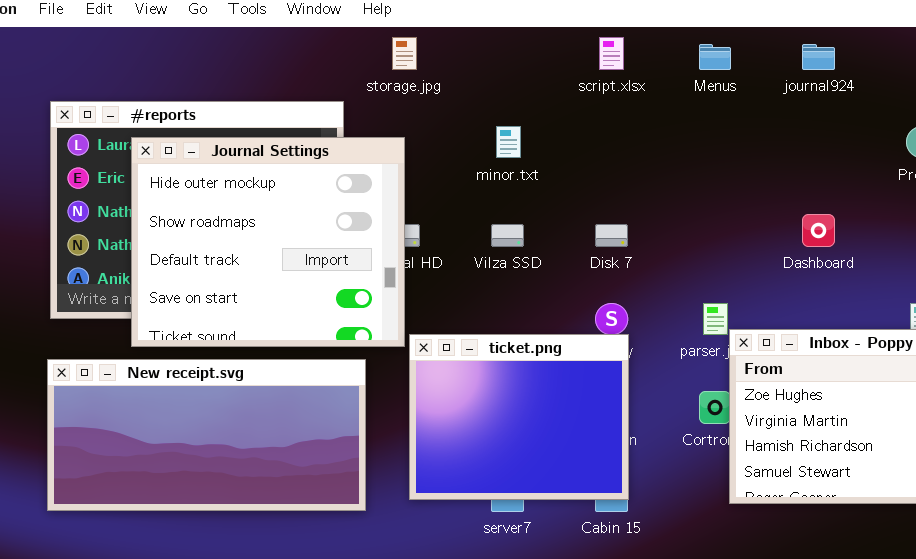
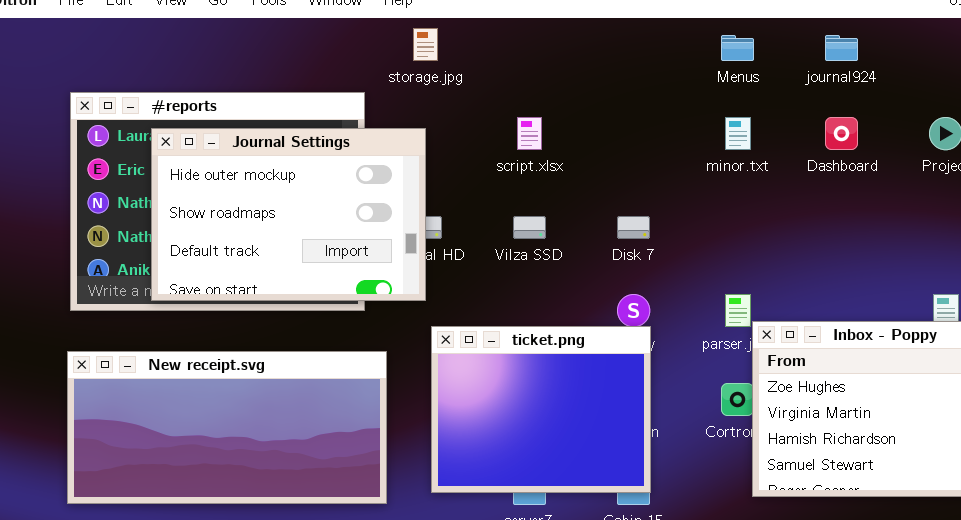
script.xlsx: [599,37,624,70] -> [517,117,542,150], moved
minor.txt: [496,126,521,158] -> [725,117,751,150], moved
Journal Settings: [131,137,405,347] -> [151,128,426,301], resized
Dashboard: [802,214,835,247] -> [825,117,858,150], moved

